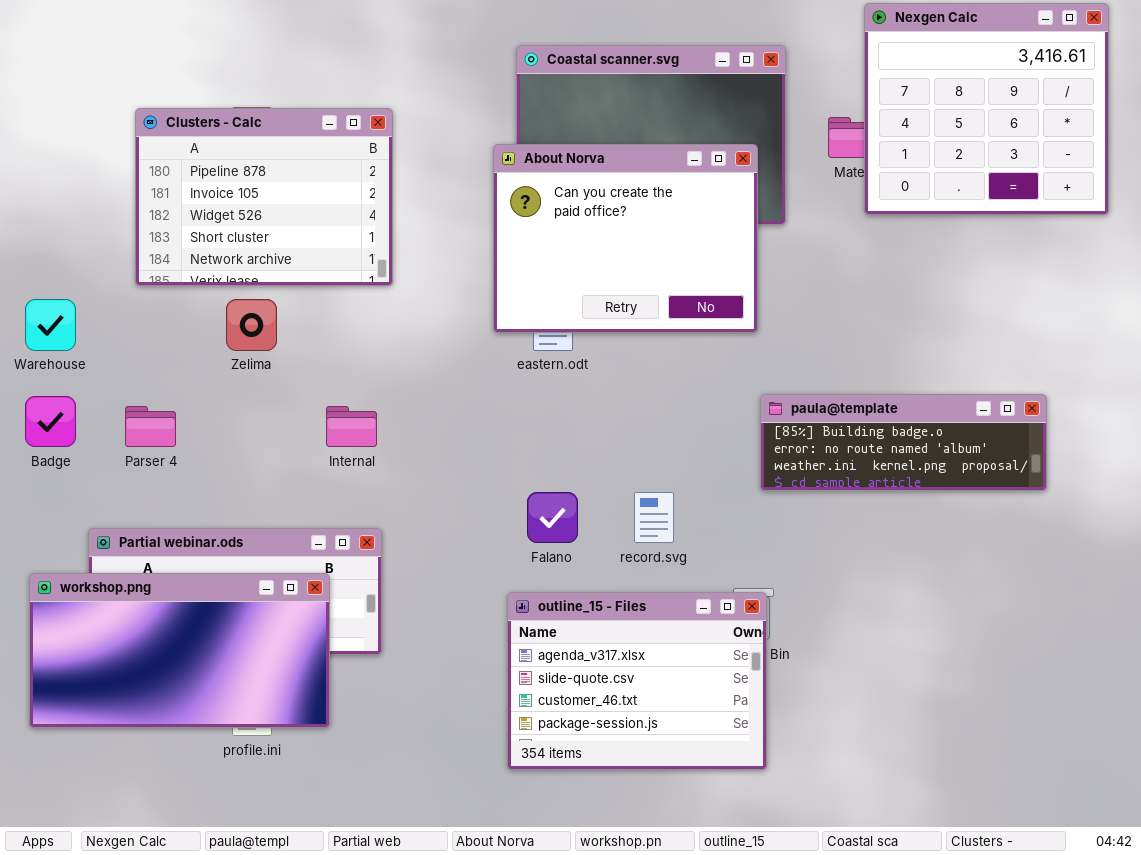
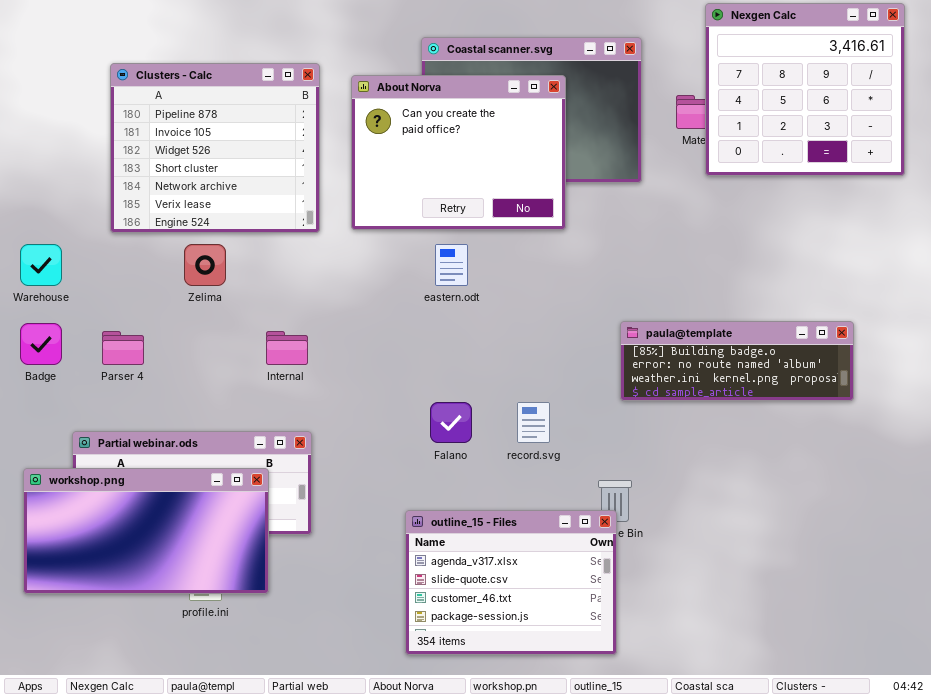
Clusters - Calc: [135,108,393,286] -> [110,63,320,233], resized
About Norva: [493,144,758,333] -> [351,75,566,230], moved
outline_15 - Files: [507,592,767,770] -> [405,510,617,655], moved

